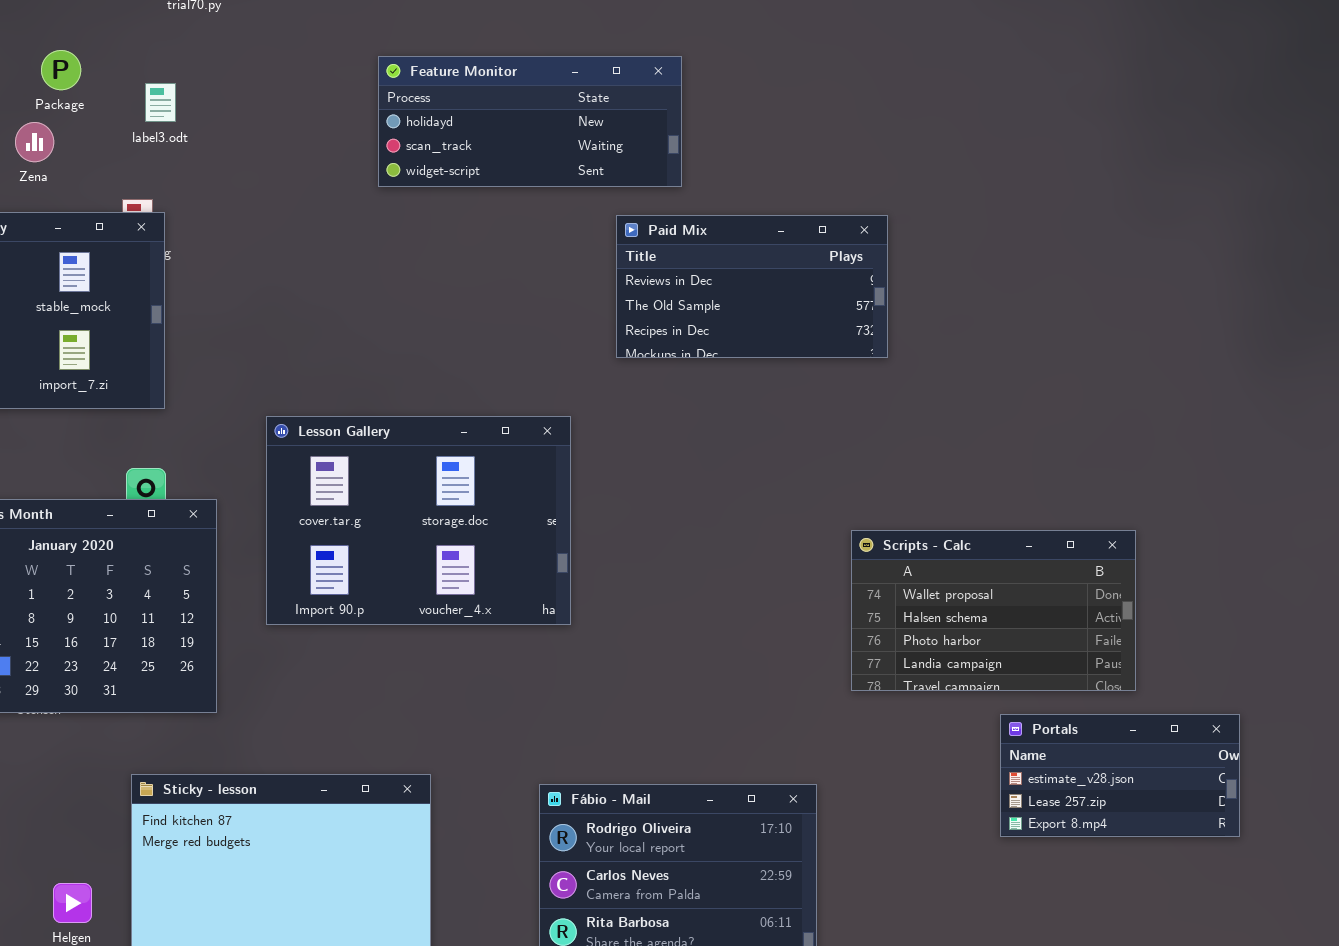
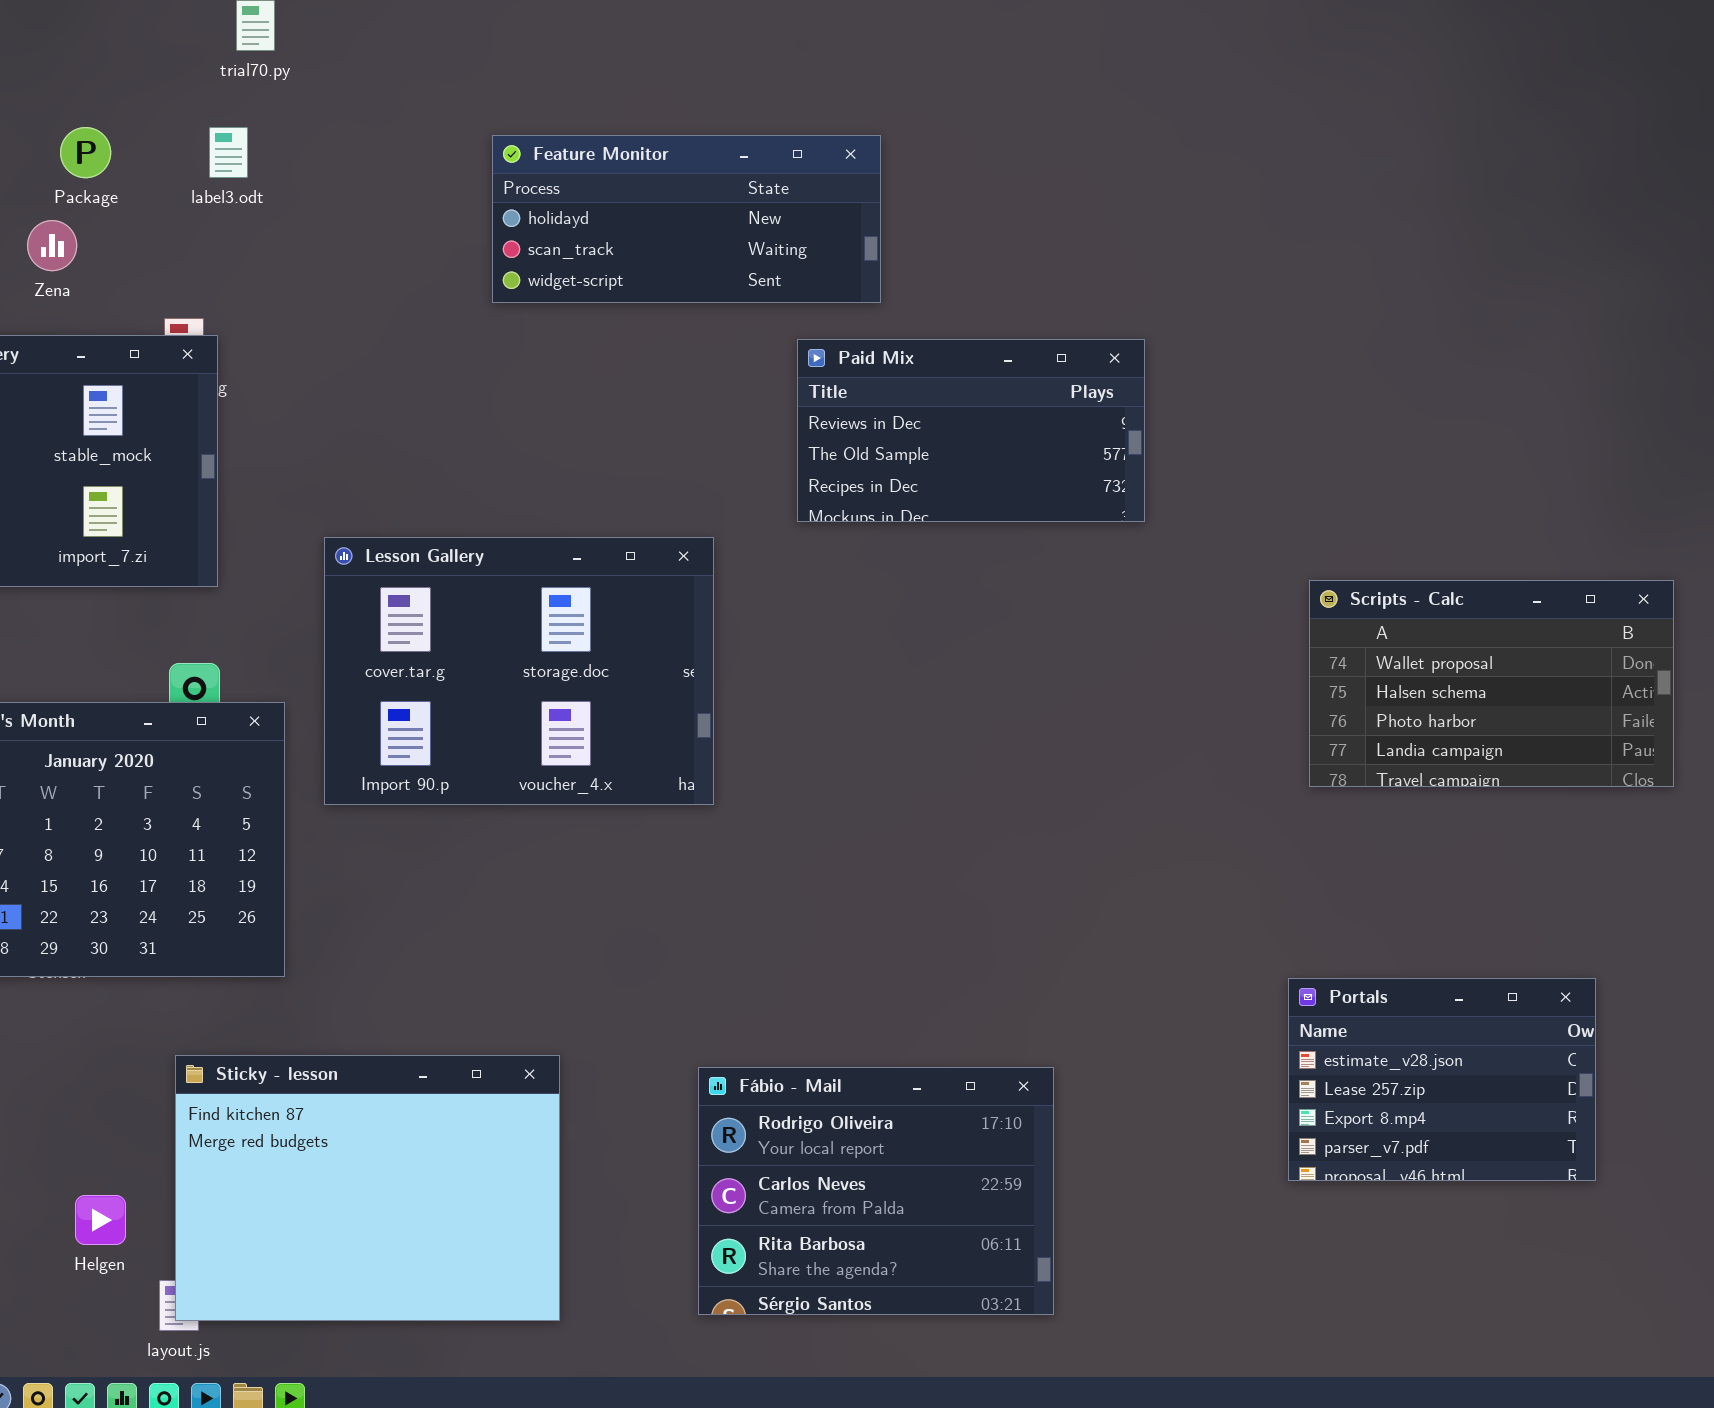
label3.odt: [145,83,176,122] -> [209,127,248,178], moved
Lesson Gallery: [266,416,571,625] -> [324,537,714,805], moved
Scripts - Calc: [851,530,1136,691] -> [1309,580,1674,787], moved
Portals: [1000,714,1240,837] -> [1288,978,1596,1181], resized

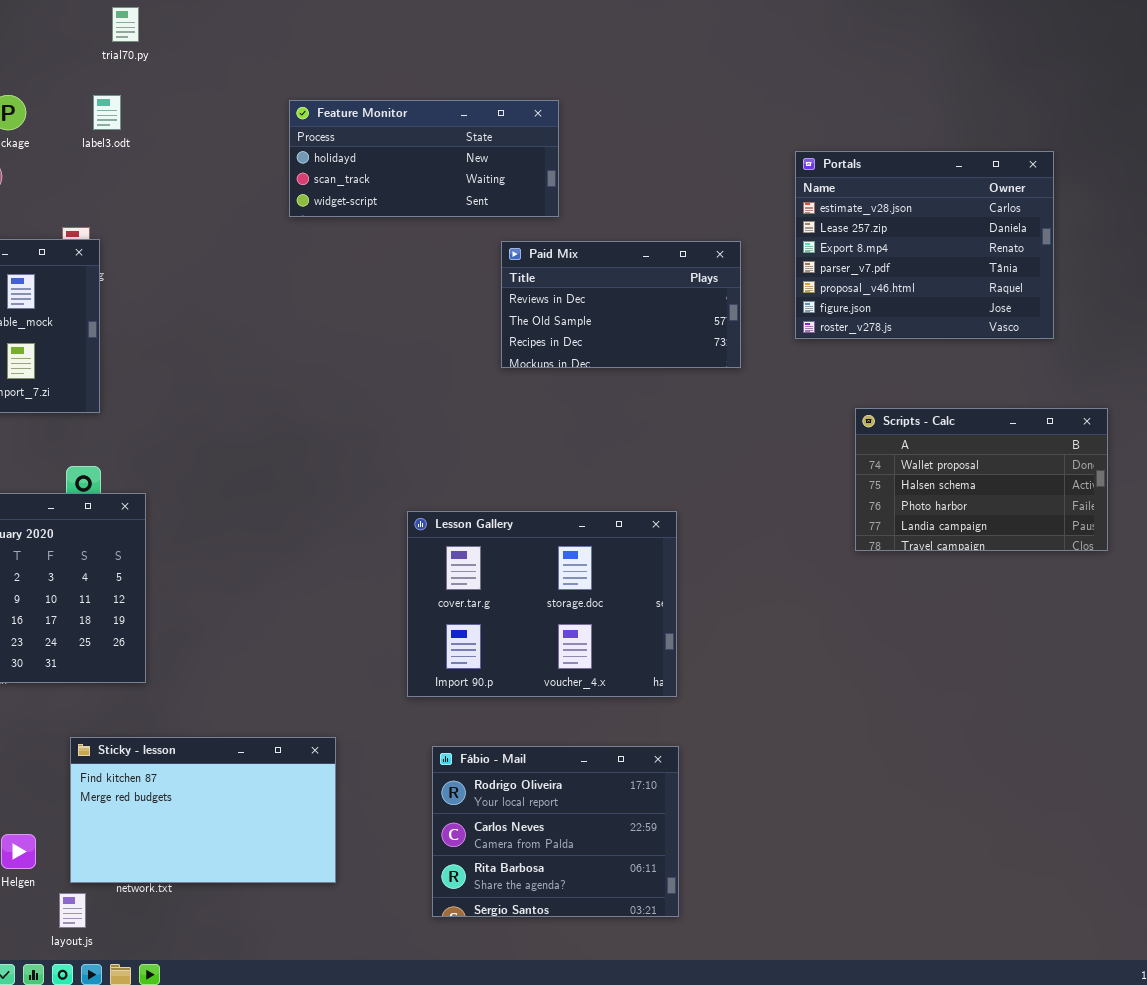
Lesson Gallery: [324,537,714,805] -> [407,511,677,697], moved
Portals: [1288,978,1596,1181] -> [795,151,1054,339], moved, resized
Sticky - lesson: [175,1055,560,1321] -> [70,737,336,883], resized

